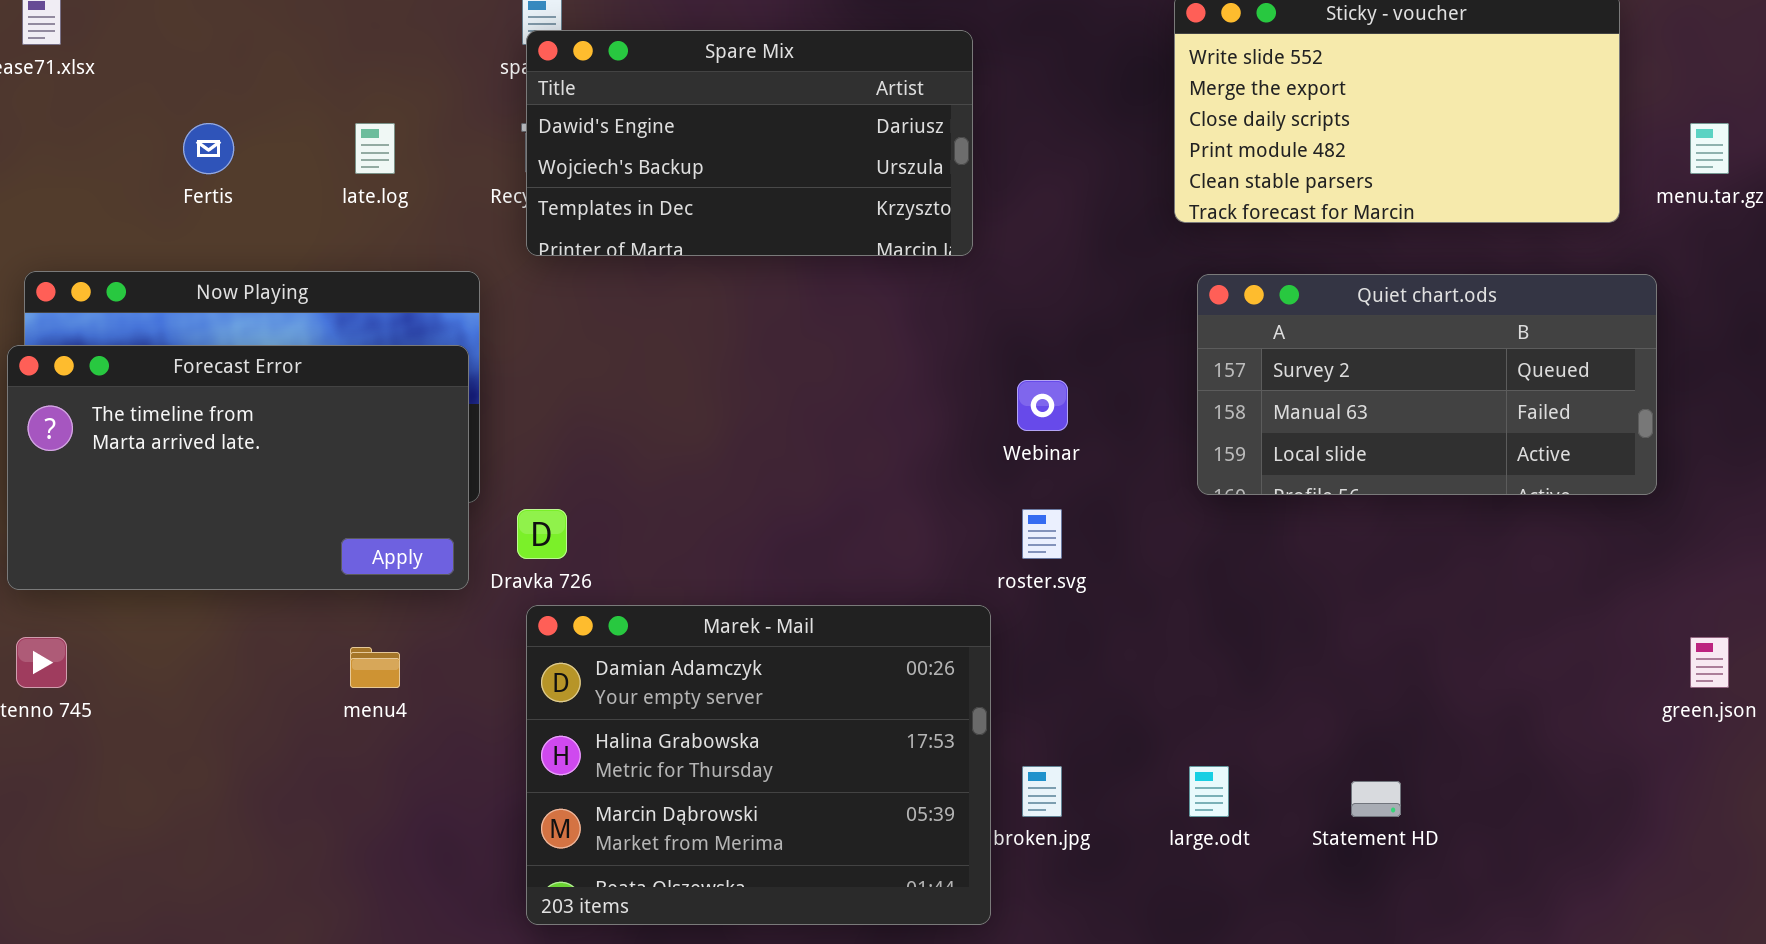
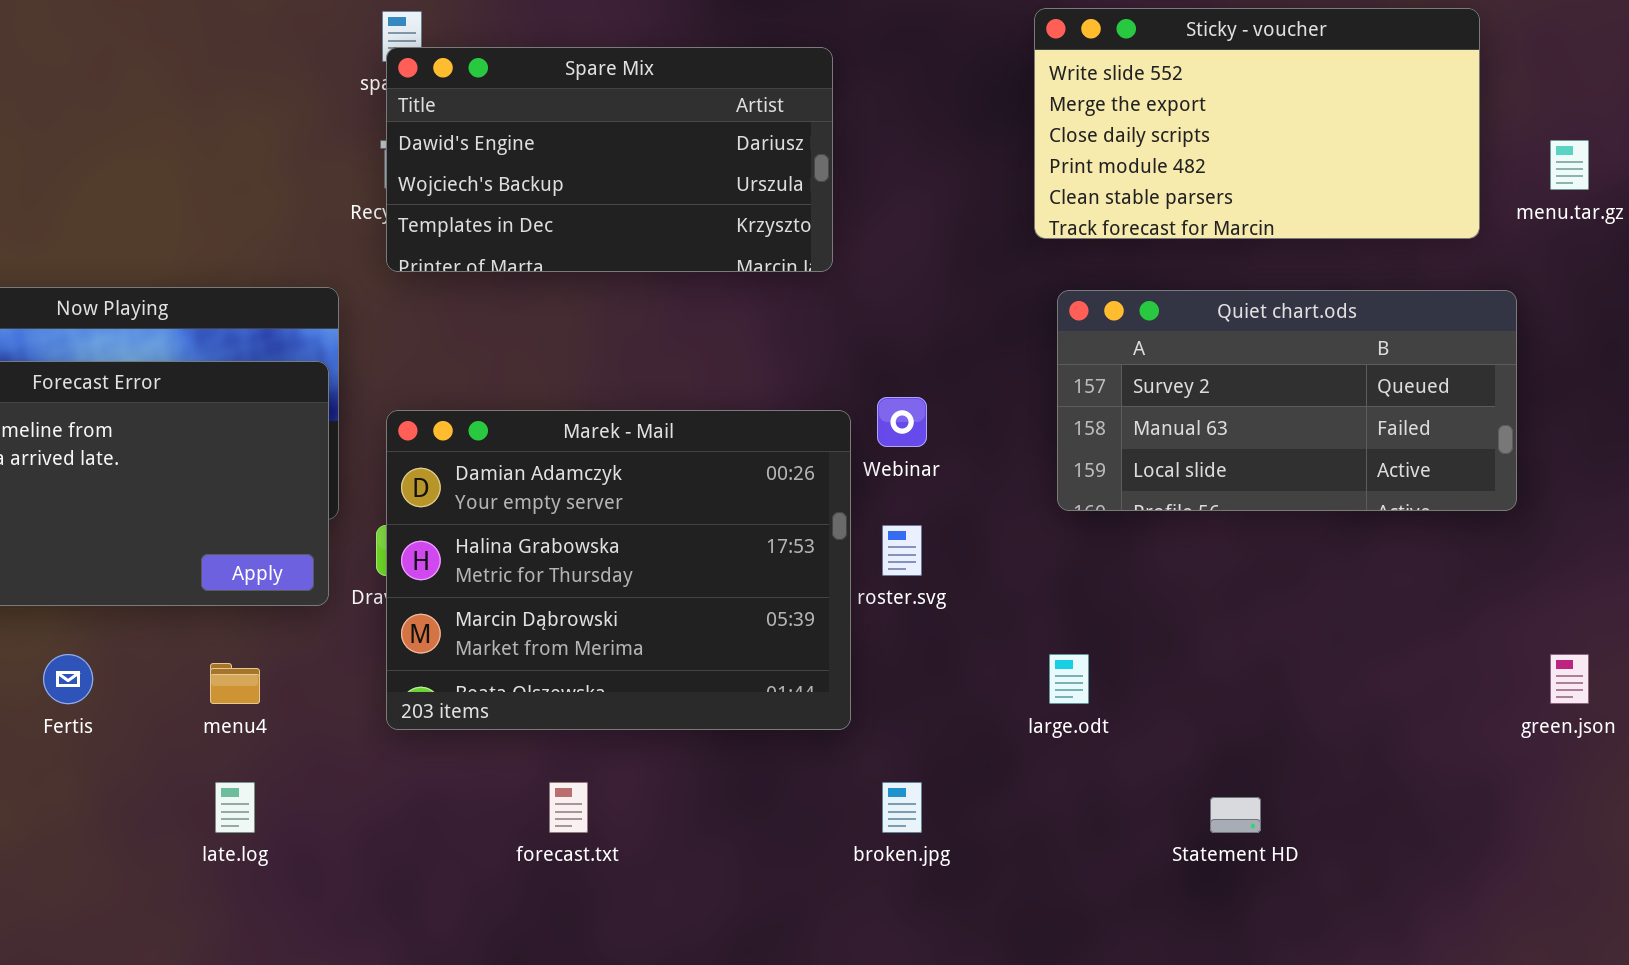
Fertis: [183,123,234,174] -> [43,654,93,704], moved
late.log: [355,123,395,174] -> [215,782,255,833], moved
Marek - Mail: [526,605,991,925] -> [386,410,851,730], moved
large.odt: [1189,766,1229,817] -> [1049,654,1089,704], moved

